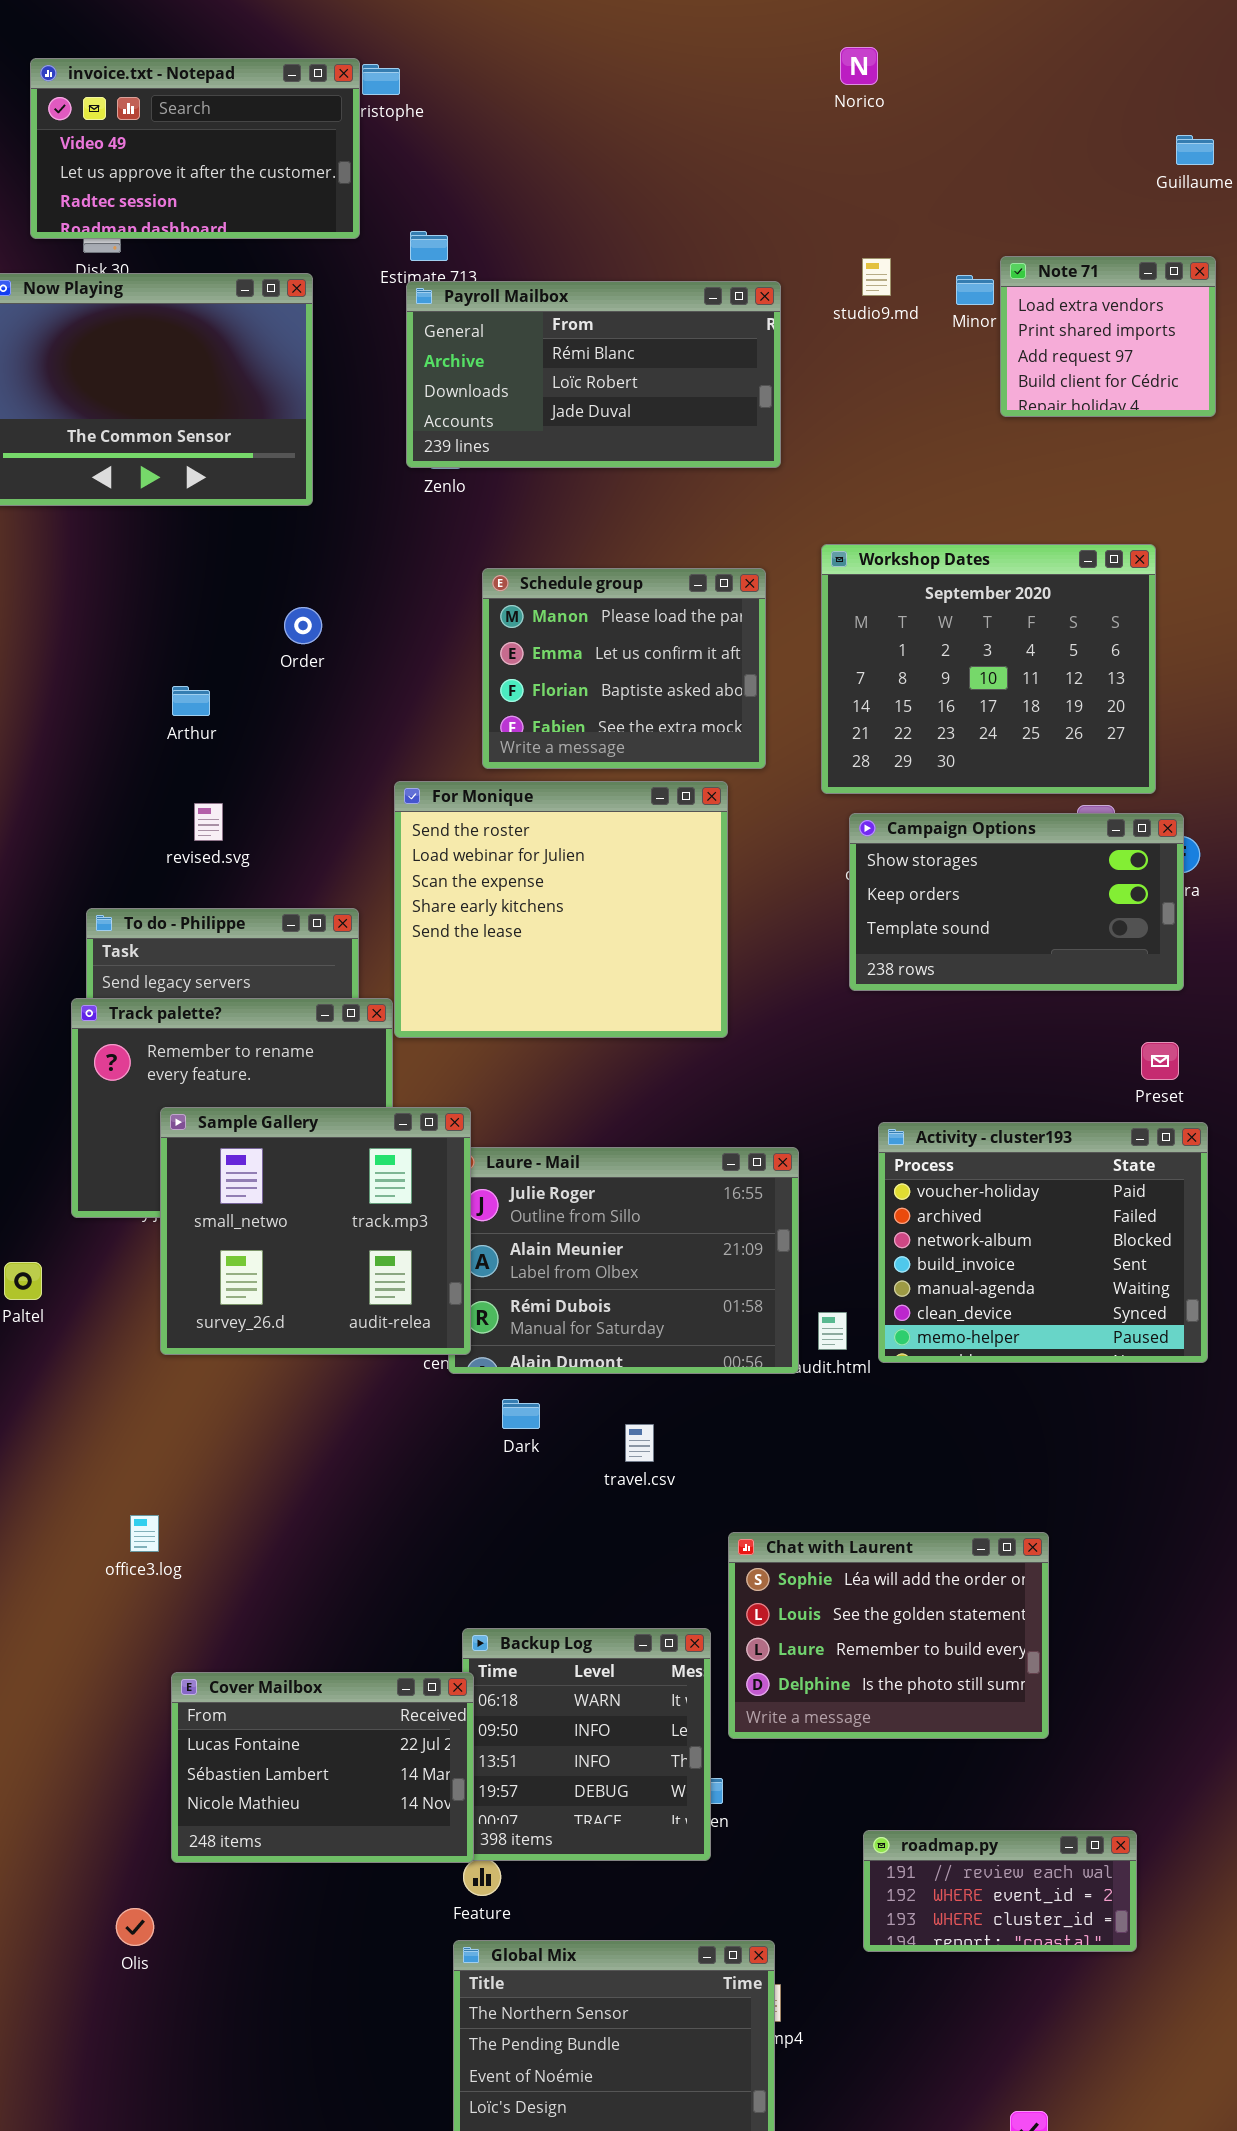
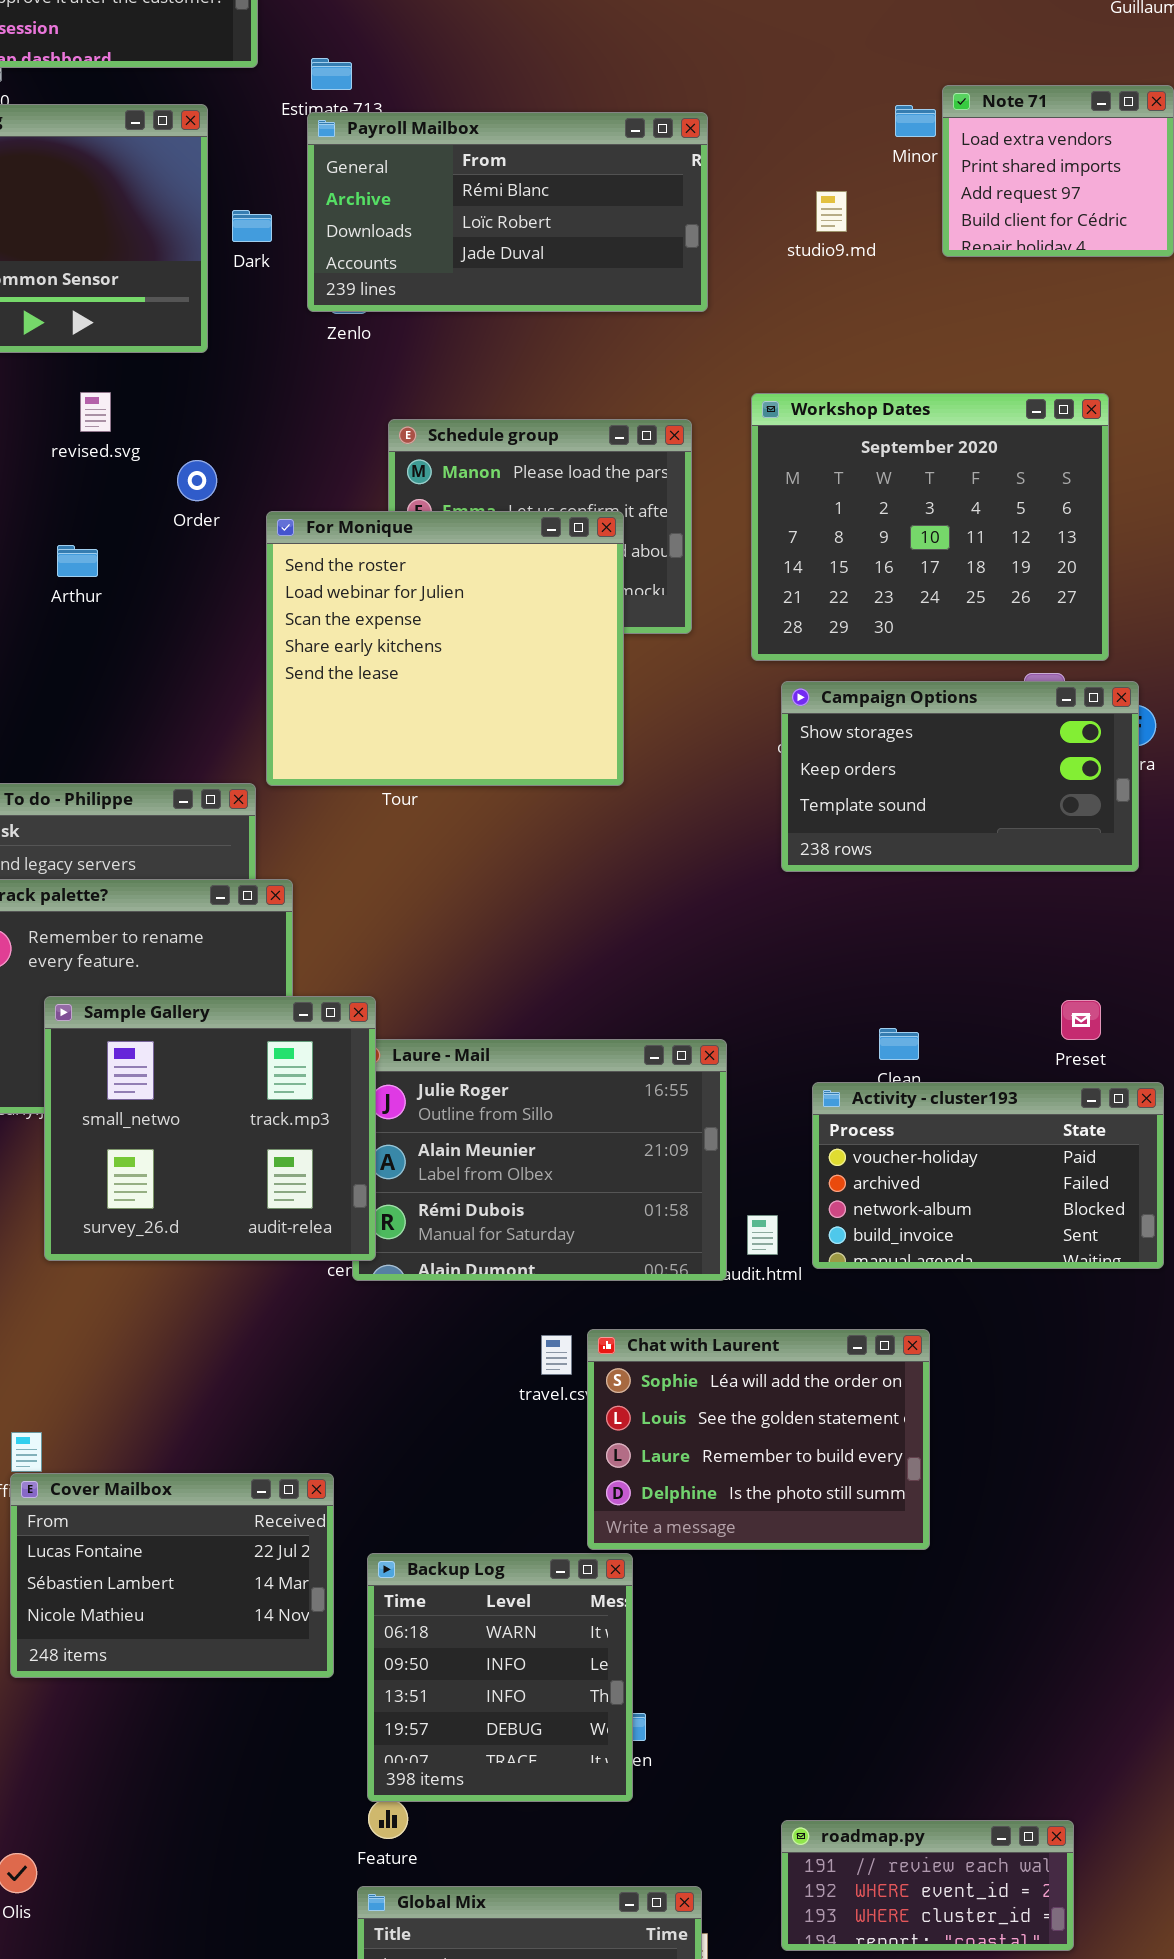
studio9.md: [862,258,891,296] -> [816,191,847,232], moved
For Monique: [394,781,728,1038] -> [266,511,624,786], moved
revised.svg: [194,803,223,841] -> [80,392,111,432], moved
Preset: [1141,1042,1179,1080] -> [1061,1000,1101,1040], moved
Activity - cluster193: [878,1122,1208,1363] -> [812,1082,1164,1269], resized
Dark: [502,1399,540,1429] -> [232,210,272,242], moved
Chat with Laurent: [728,1532,1049,1739] -> [587,1329,930,1550], moved
Cover Mailbox: [171,1672,474,1863] -> [10,1473,334,1678], moved
roadmap.py: [863,1830,1137,1952] -> [781,1820,1074,1951], moved

